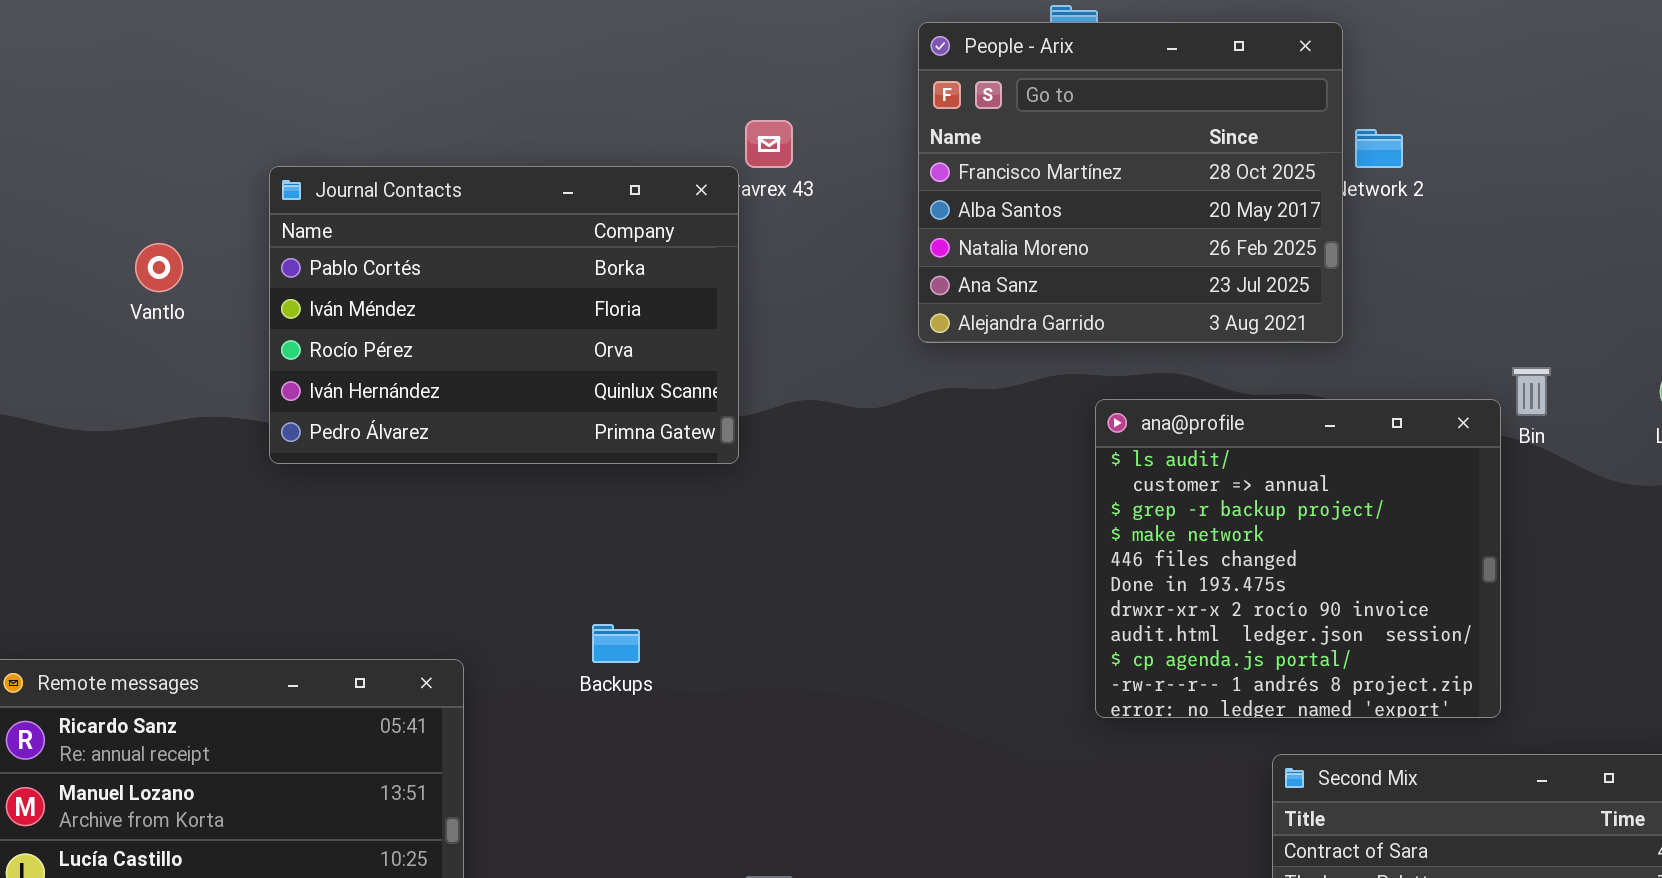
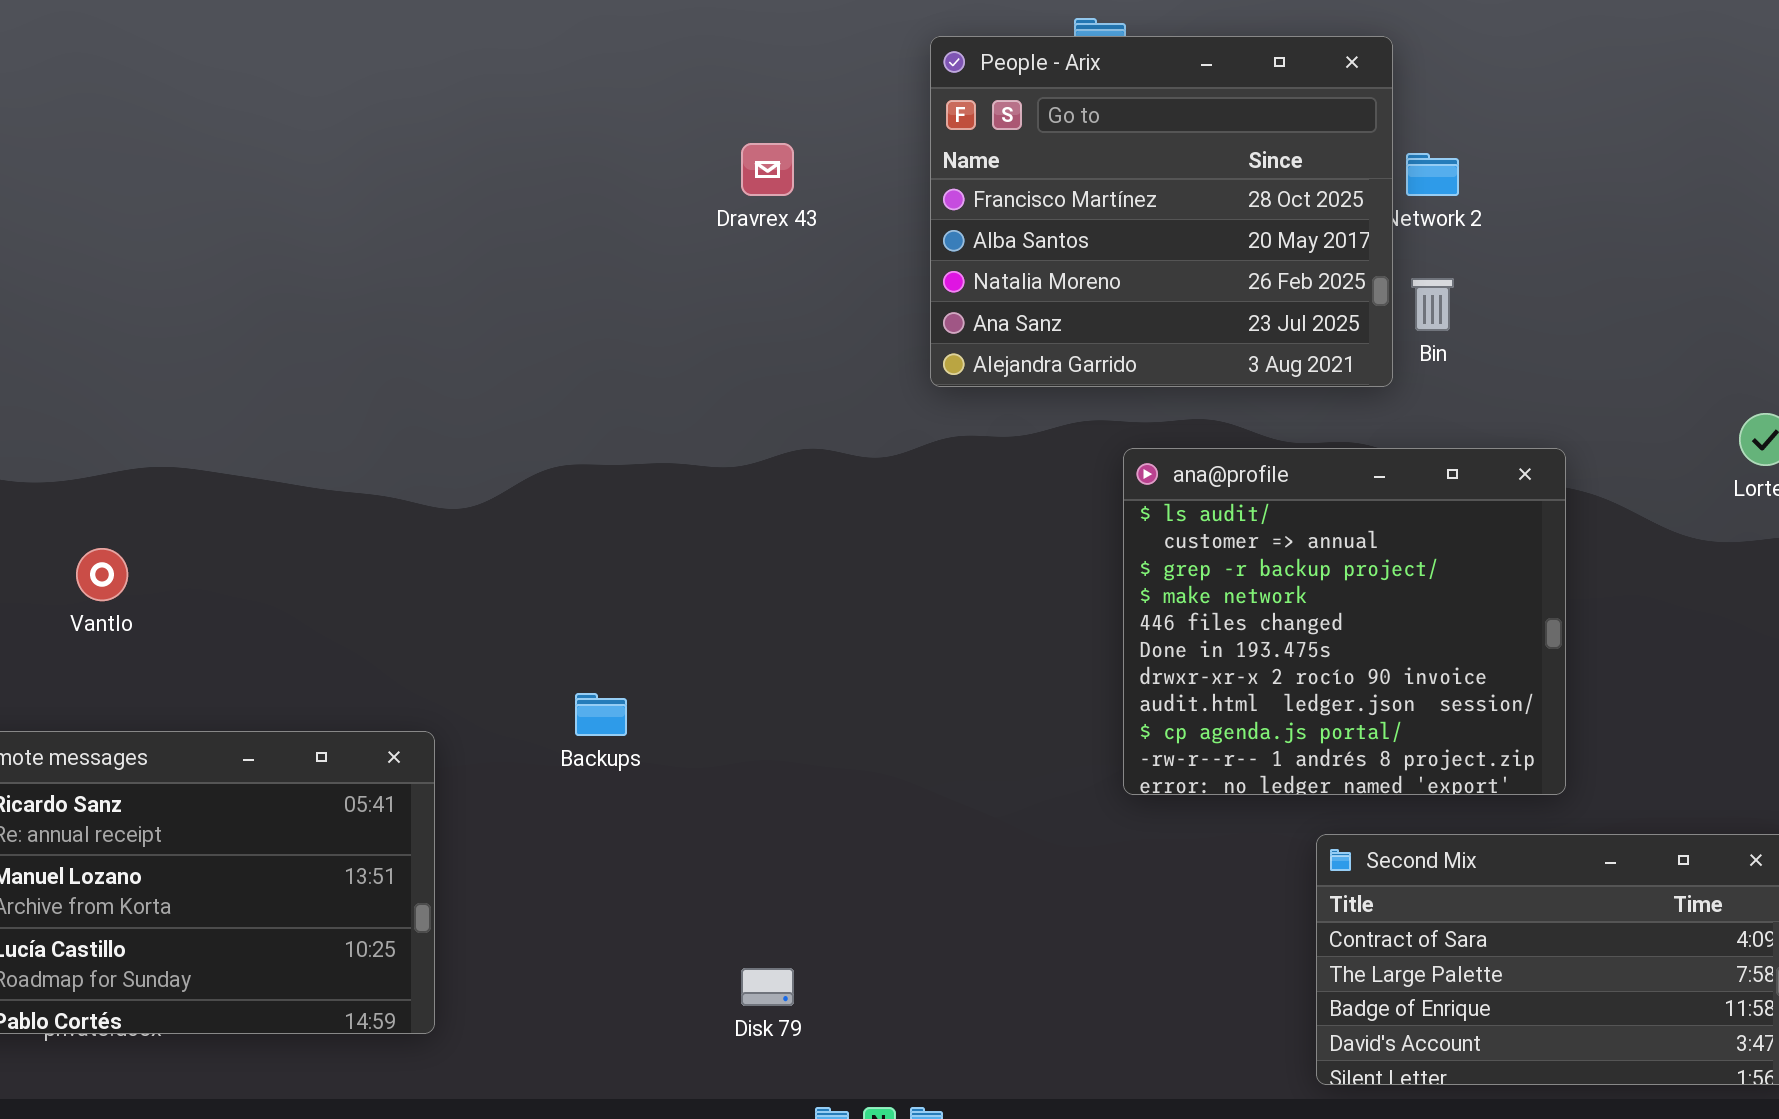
Journal Contacts: [269,166,739,464] -> none, closed
Vantlo: [135,243,183,292] -> [76,548,128,601], moved
Bin: [1512,367,1551,416] -> [1411,278,1454,331], moved

